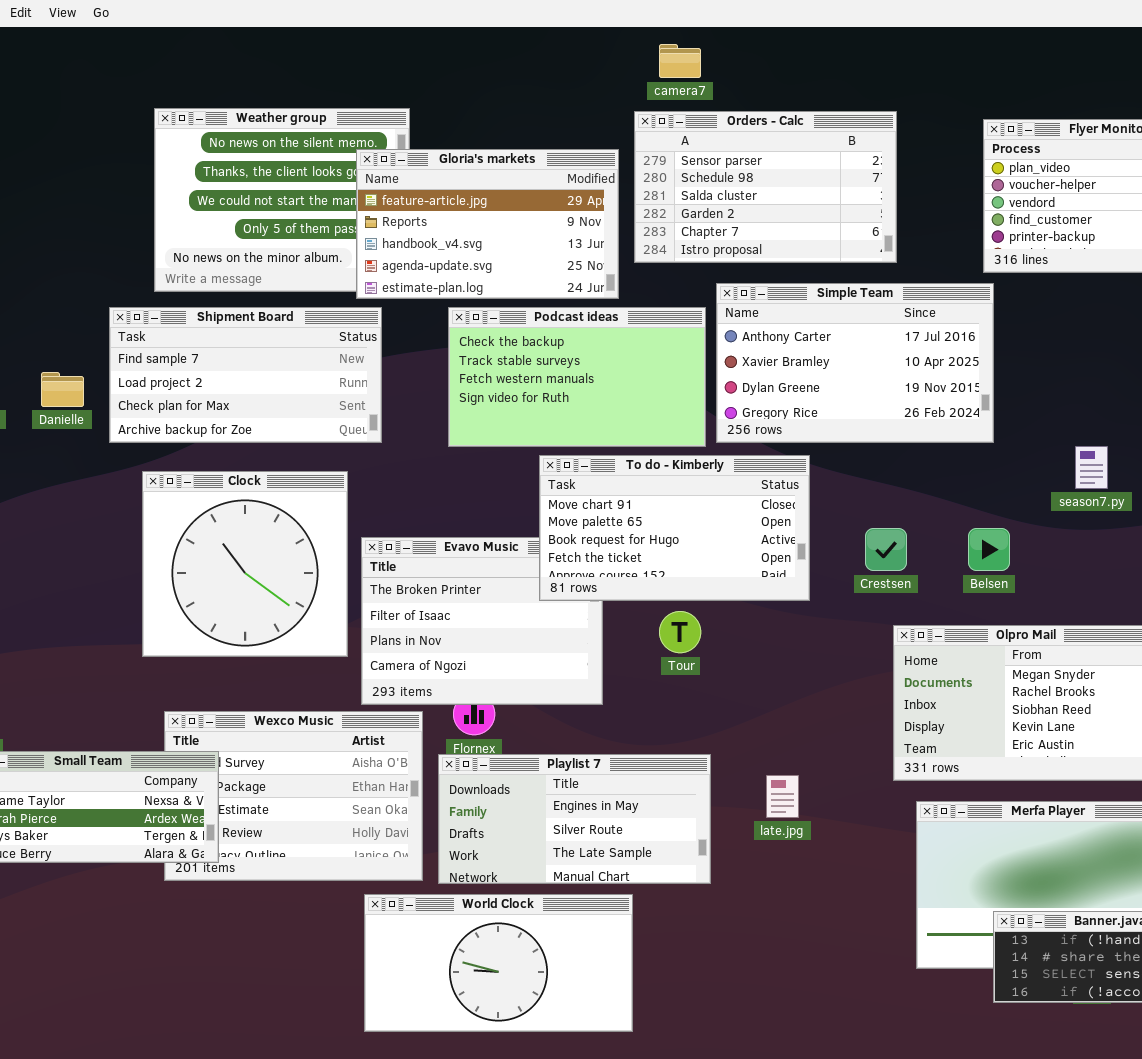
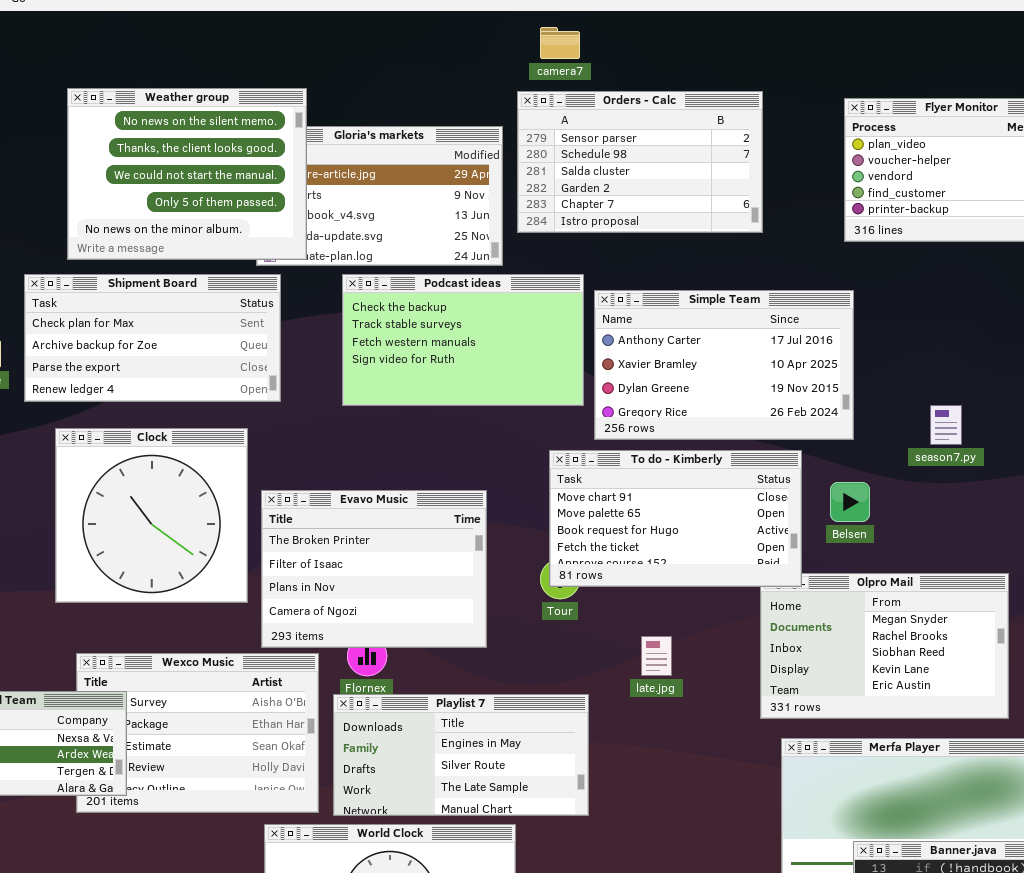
Weather group: [154,108,410,292] -> [67,88,307,260], raised
Simple Team: [716,283,994,443] -> [594,290,854,440], moved
Shipment Board: [109,307,382,443] -> [24,274,281,402], scrolled down 2 rows
To do - Kimberly: [539,455,810,601] -> [549,450,802,587], moved
late.jpg: [766,775,799,818] -> [641,636,672,676], moved

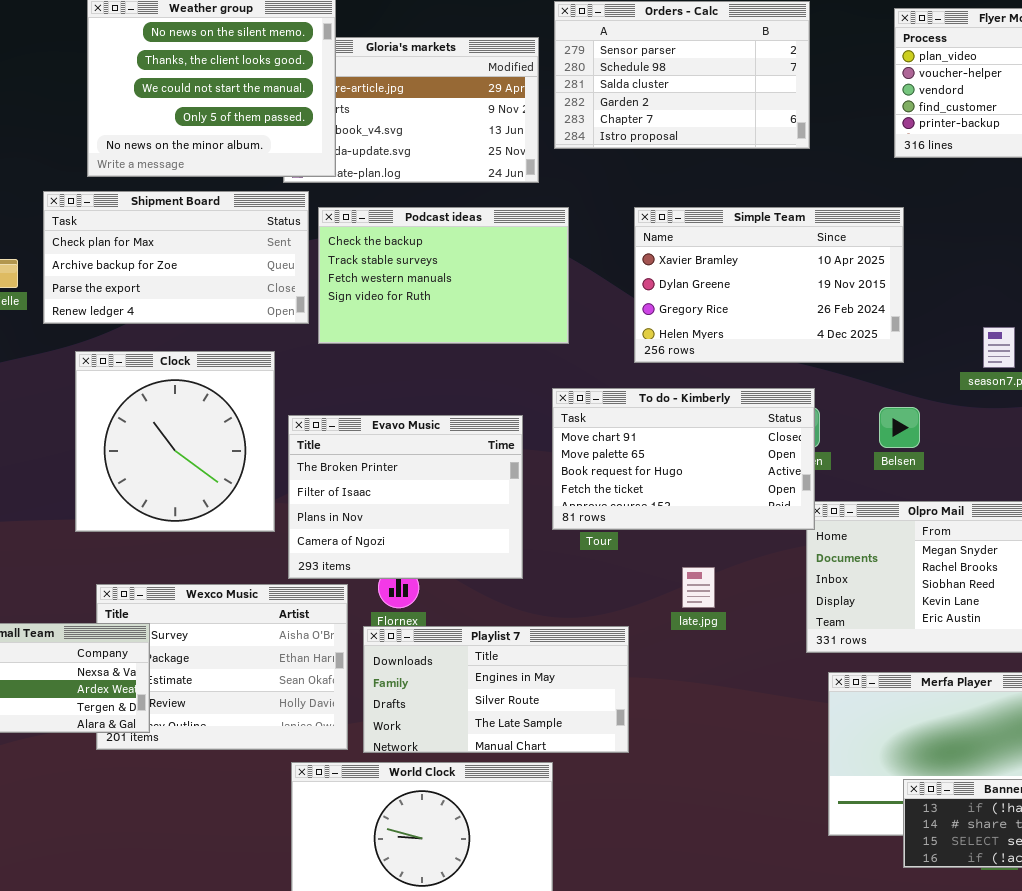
Podcast ideas: [342,274,584,406] -> [318,207,569,344], moved
Simple Team: [594,290,854,440] -> [634,207,904,363], scrolled down 1 row
To do - Kimberly: [549,450,802,587] -> [552,388,815,530], moved

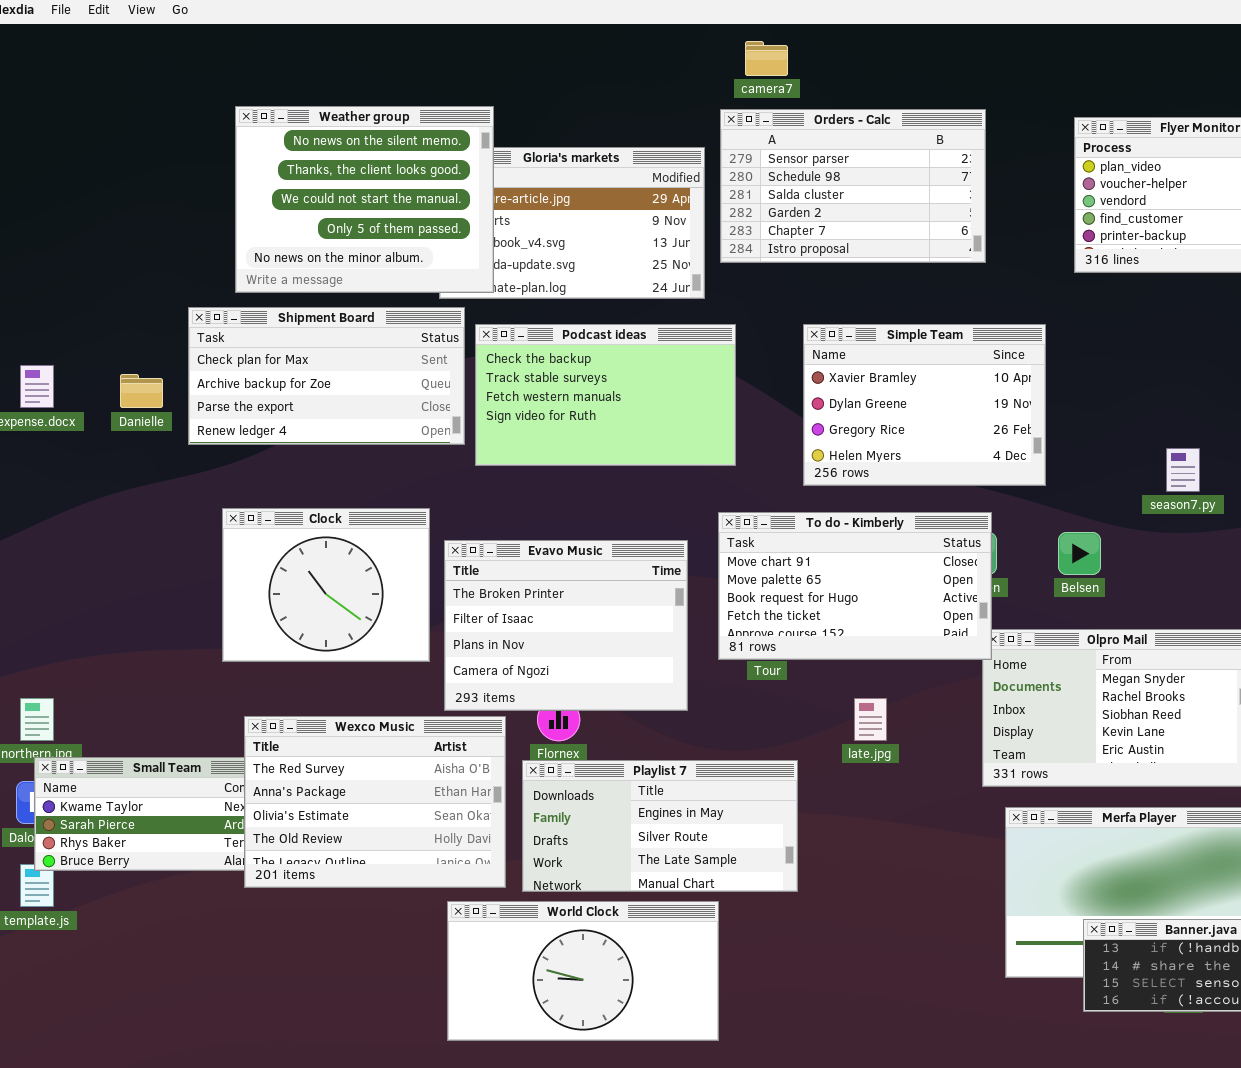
Simple Team: [634,207,904,363] -> [803,324,1046,486], resized
Clock: [75,351,275,532] -> [222,508,430,662], resized
Wexco Music: [96,584,348,750] -> [244,716,506,888], raised

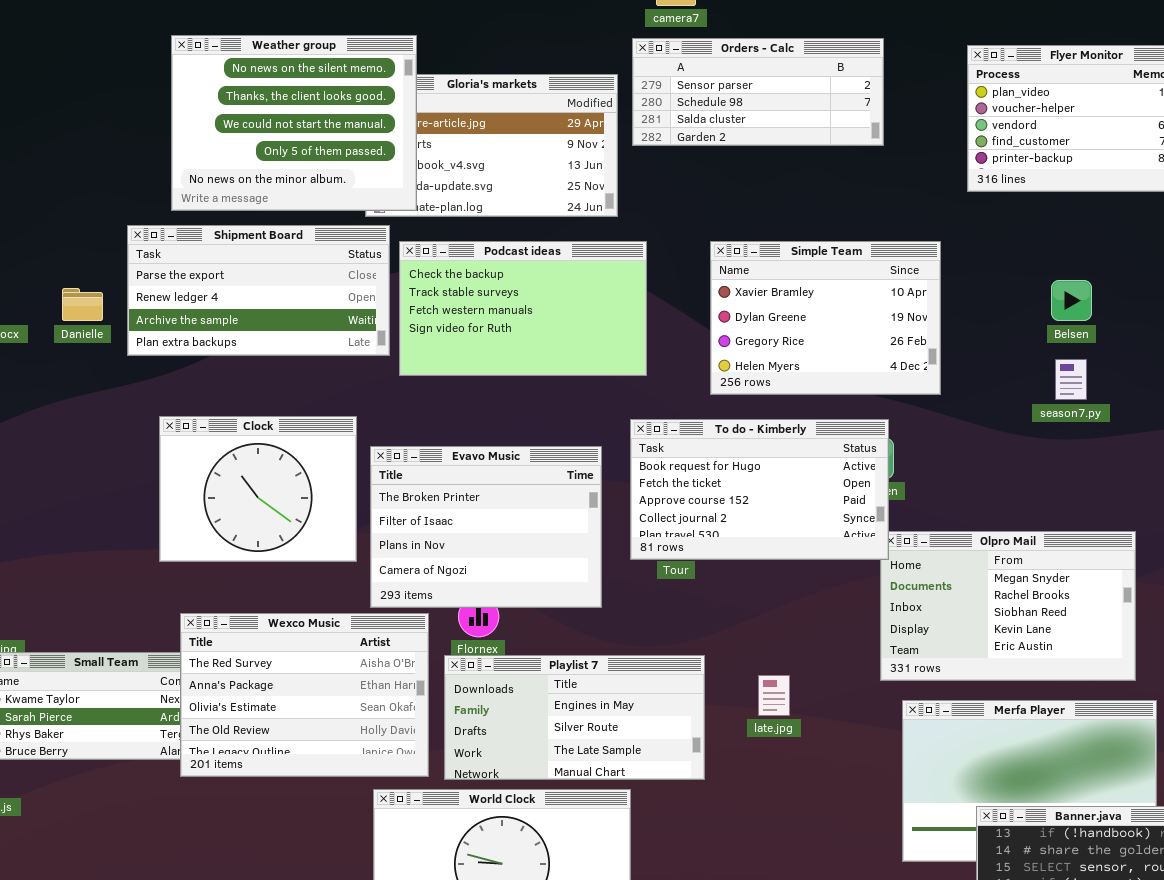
Orders - Calc: [720,109,986,263] -> [632,38,884,146], resized
Shipment Board: [188,307,465,445] -> [127,225,390,356], scrolled down 2 rows
To do - Kimberly: [718,512,992,660] -> [630,419,889,560], scrolled down 2 rows
Belsen: [1058,532,1101,575] -> [1051,280,1092,321], moved
late.jpg: [854,698,887,741] -> [758,675,790,716], moved

